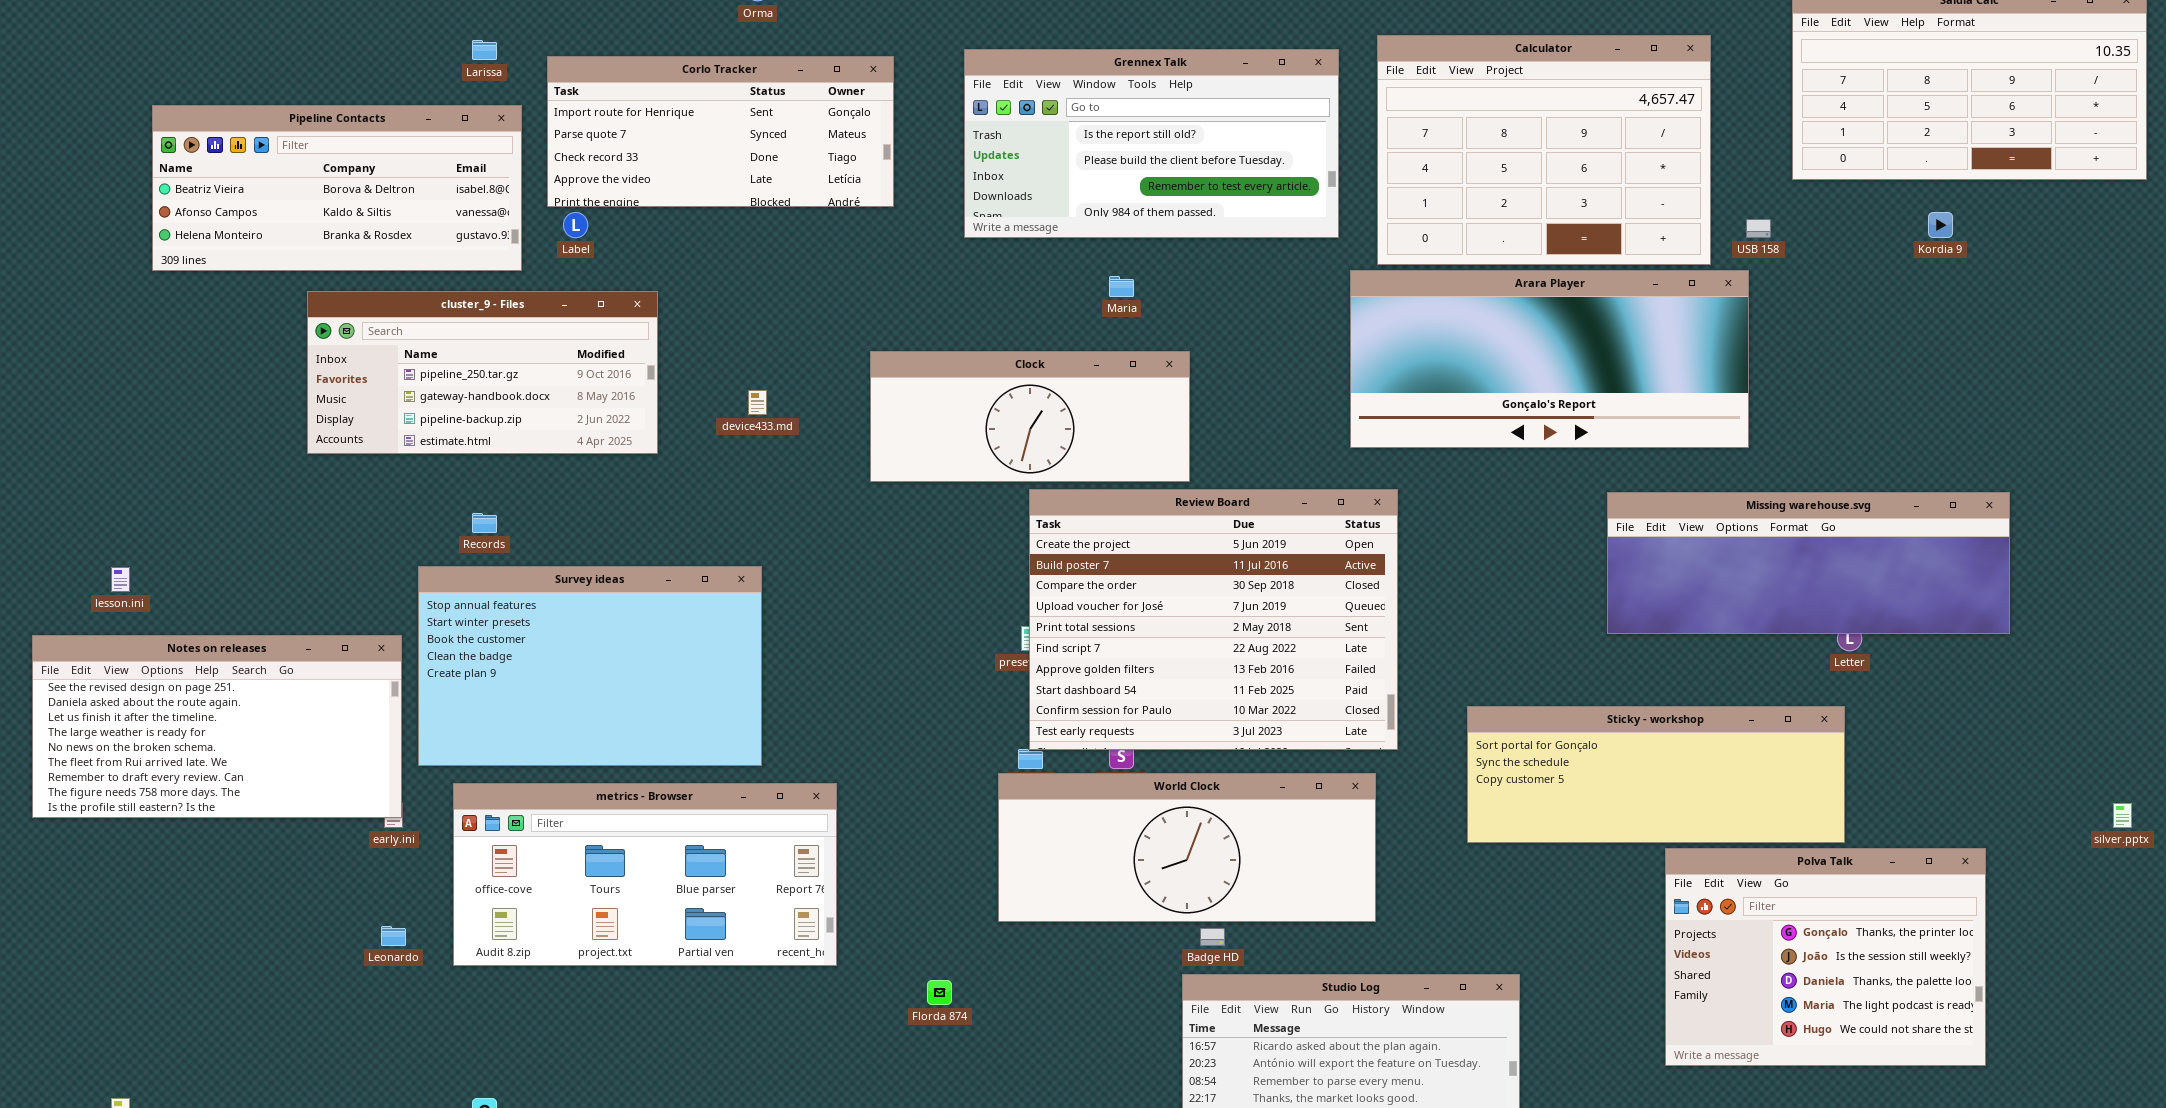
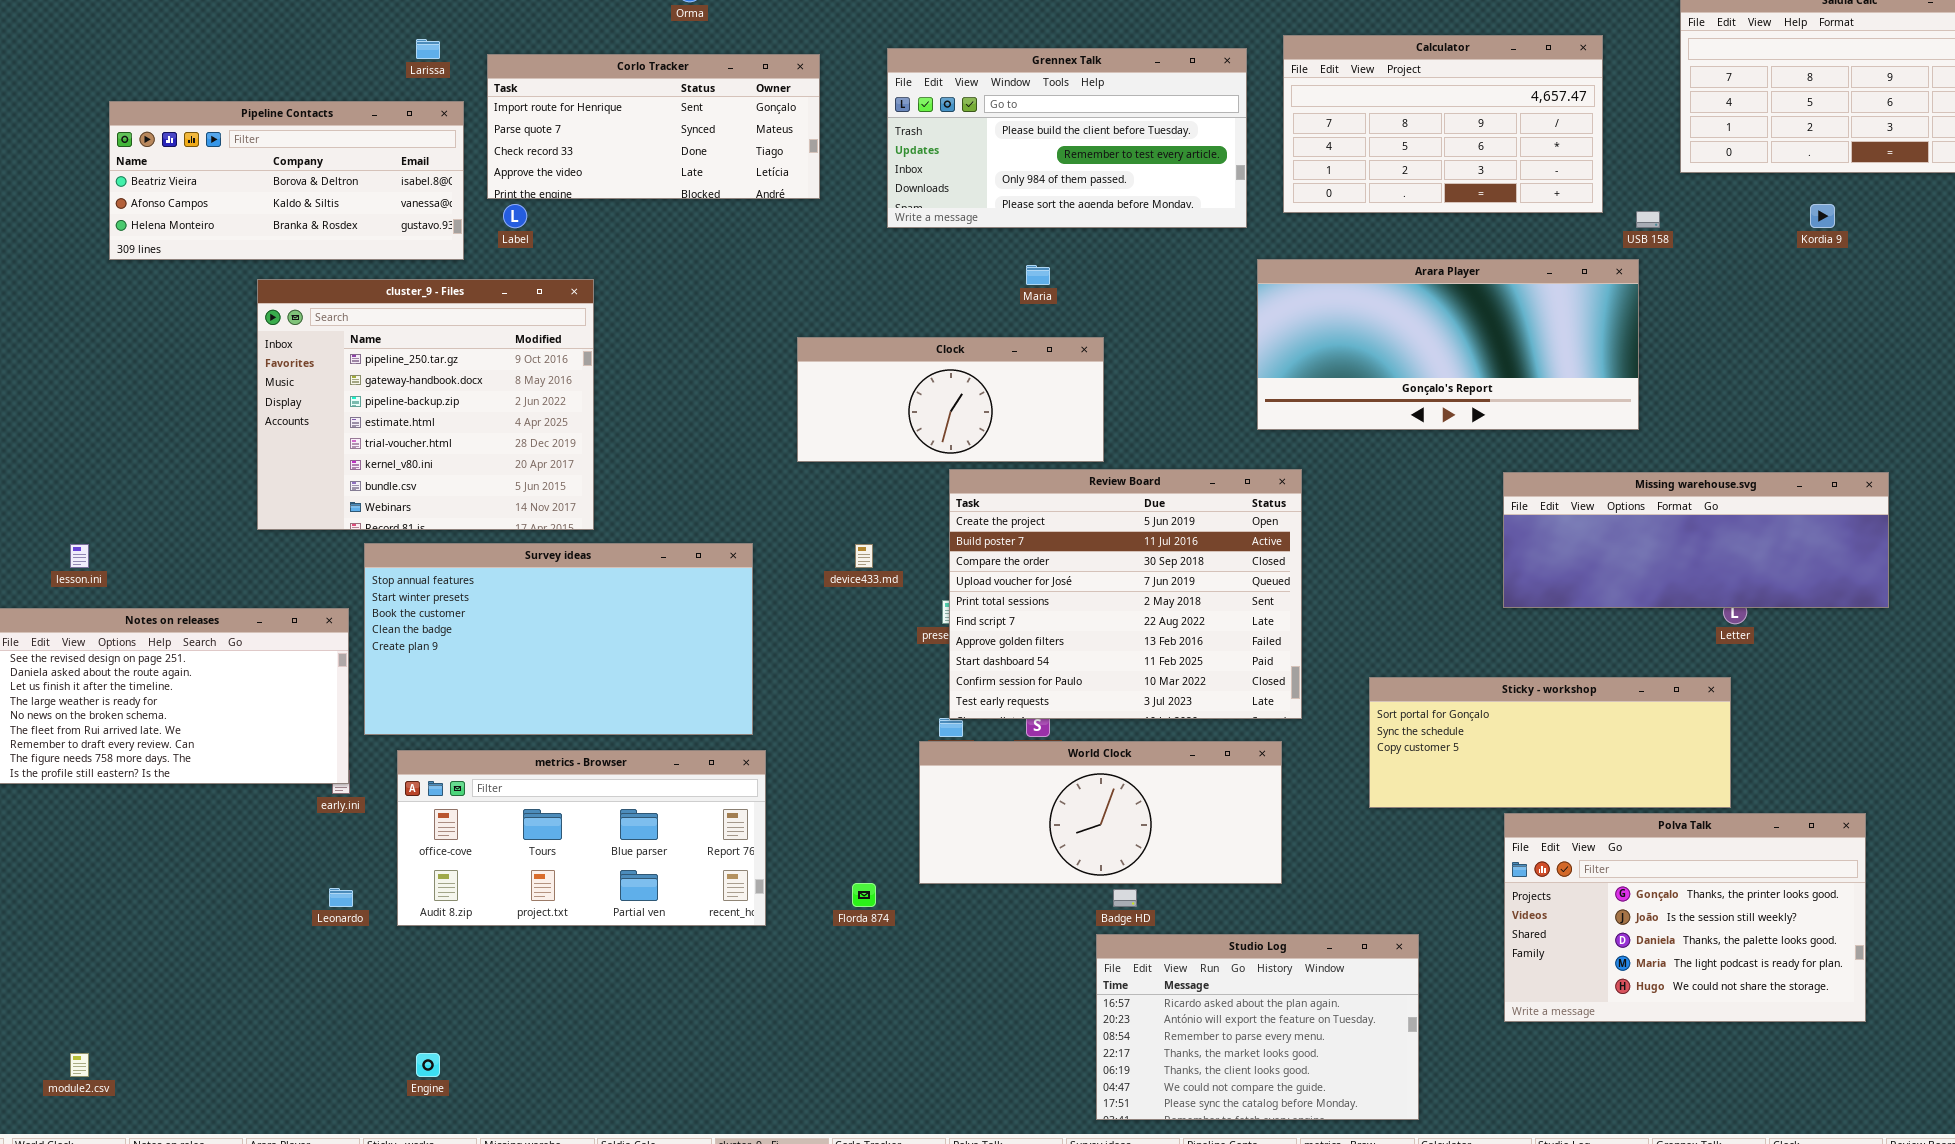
Calculator: [1377,35,1711,265] -> [1283,35,1603,213], resized
Grennex Talk: [964,49,1339,238] -> [887,48,1247,228], scrolled down 1 row
cluster_9 - Files: [307,291,658,454] -> [257,279,594,530], resized
device433.md: [748,390,767,415] -> [855,544,873,568], moved
Survey ideas: [418,566,762,766] -> [364,543,753,735], resized
Polva Talk: [1665,848,1986,1066] -> [1504,813,1866,1022], resized
Florda 874: [927,980,952,1005] -> [852,883,876,907], moved

